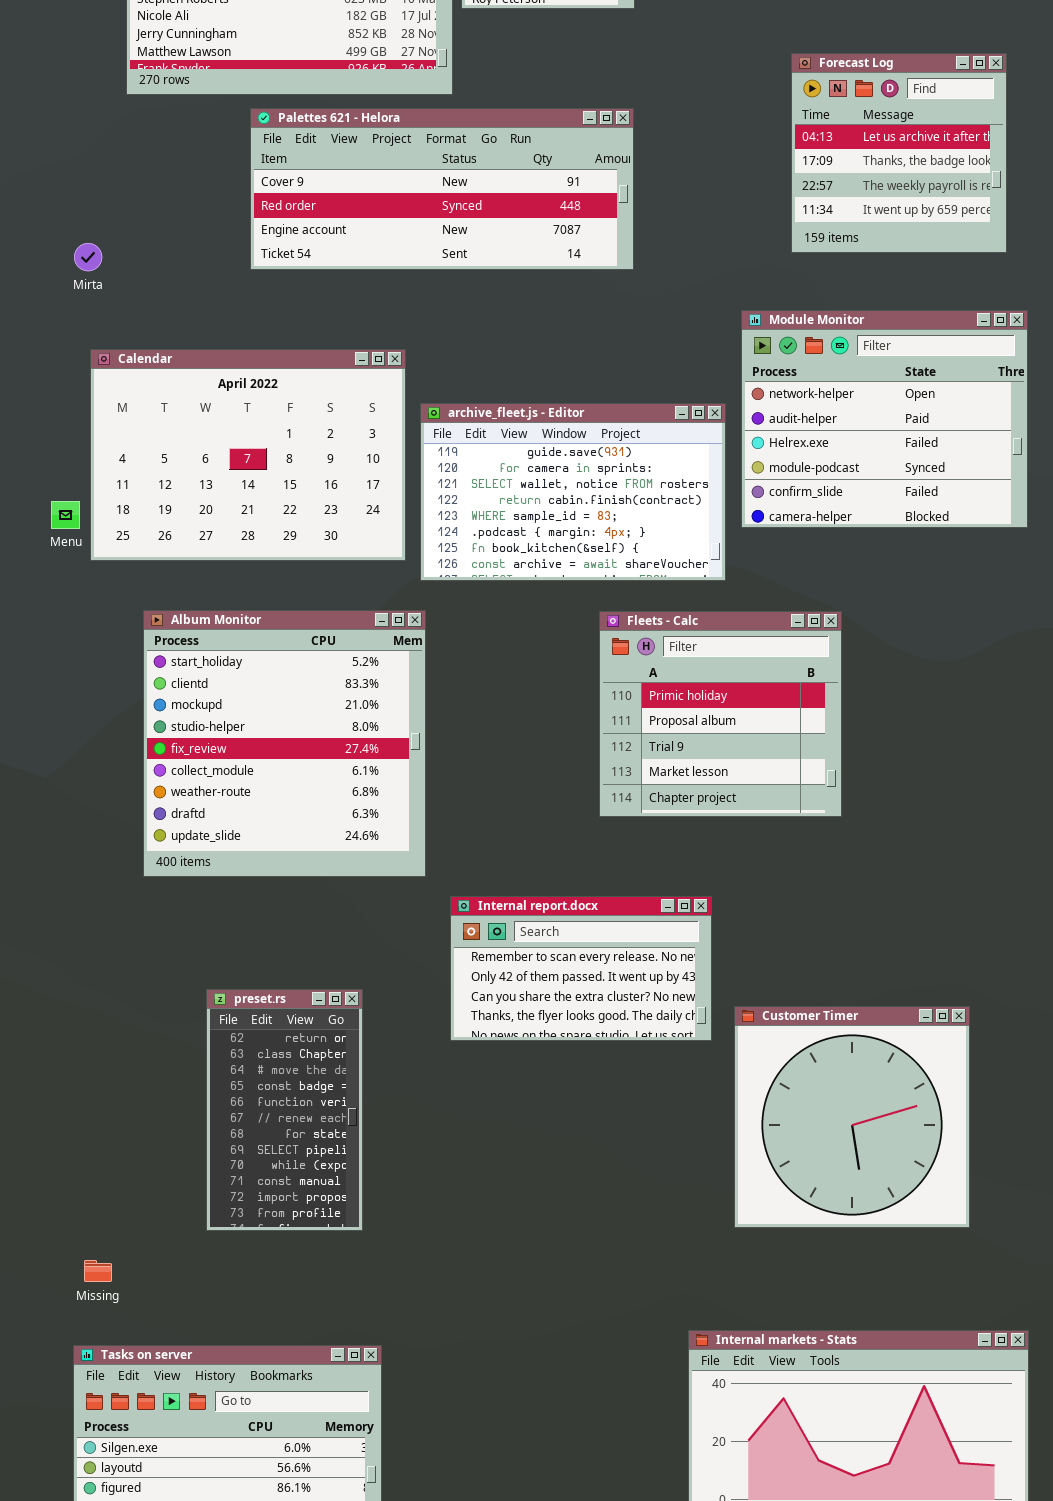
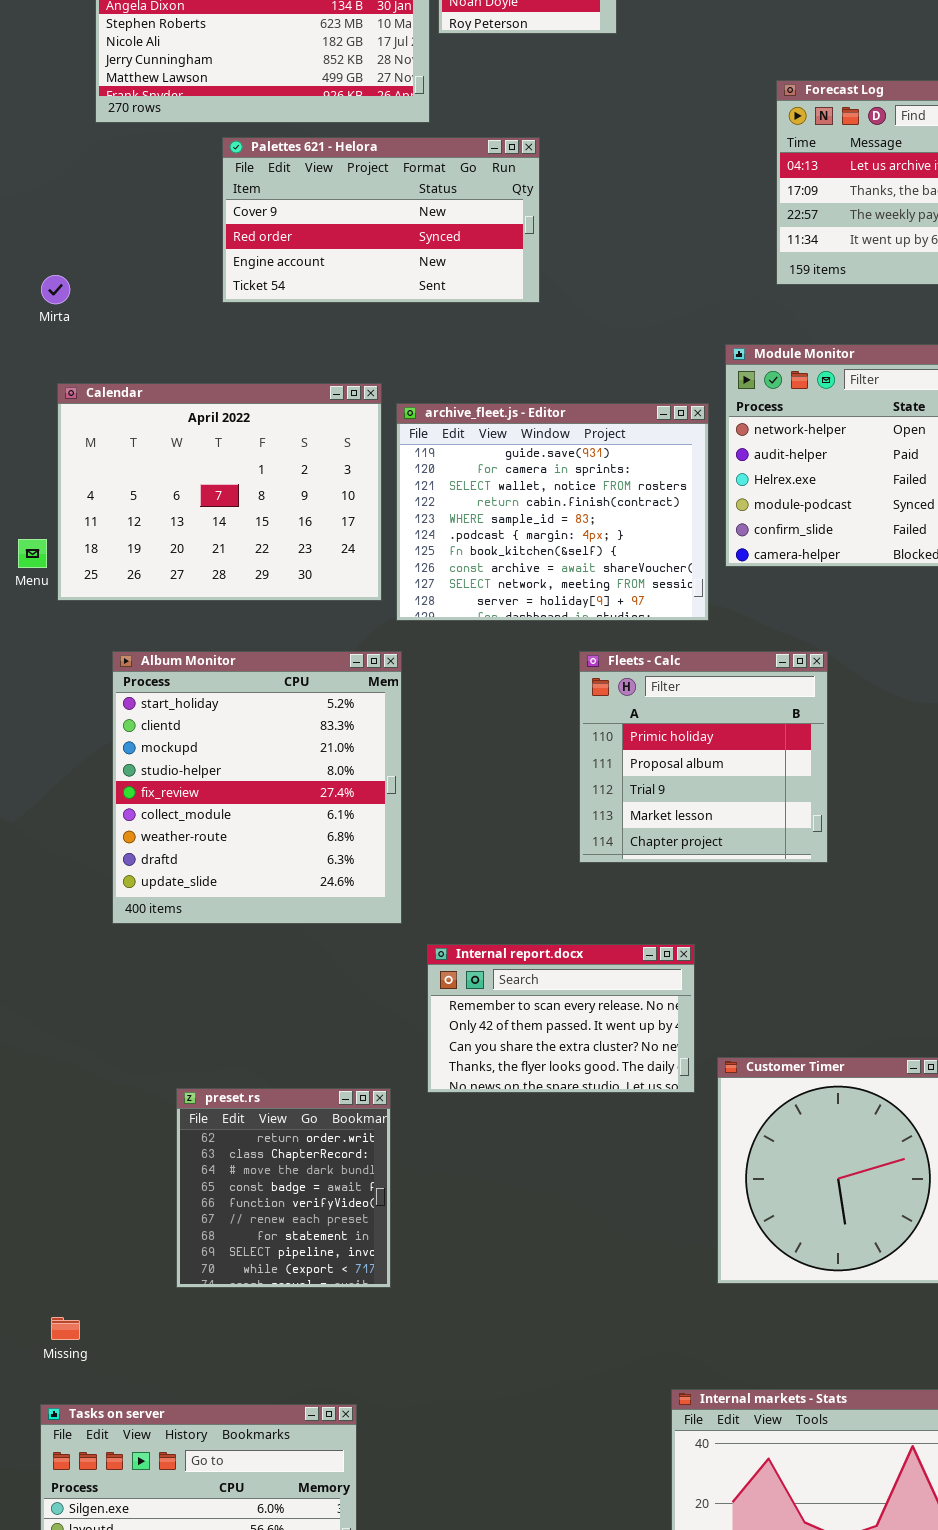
Palettes 621 - Helora: [250,108,634,270] -> [222,137,540,303], resized
archive_fleet.js - Editor: [420,403,726,581] -> [396,403,709,621], resized
preset.rs: [206,989,363,1231] -> [176,1088,391,1288], resized

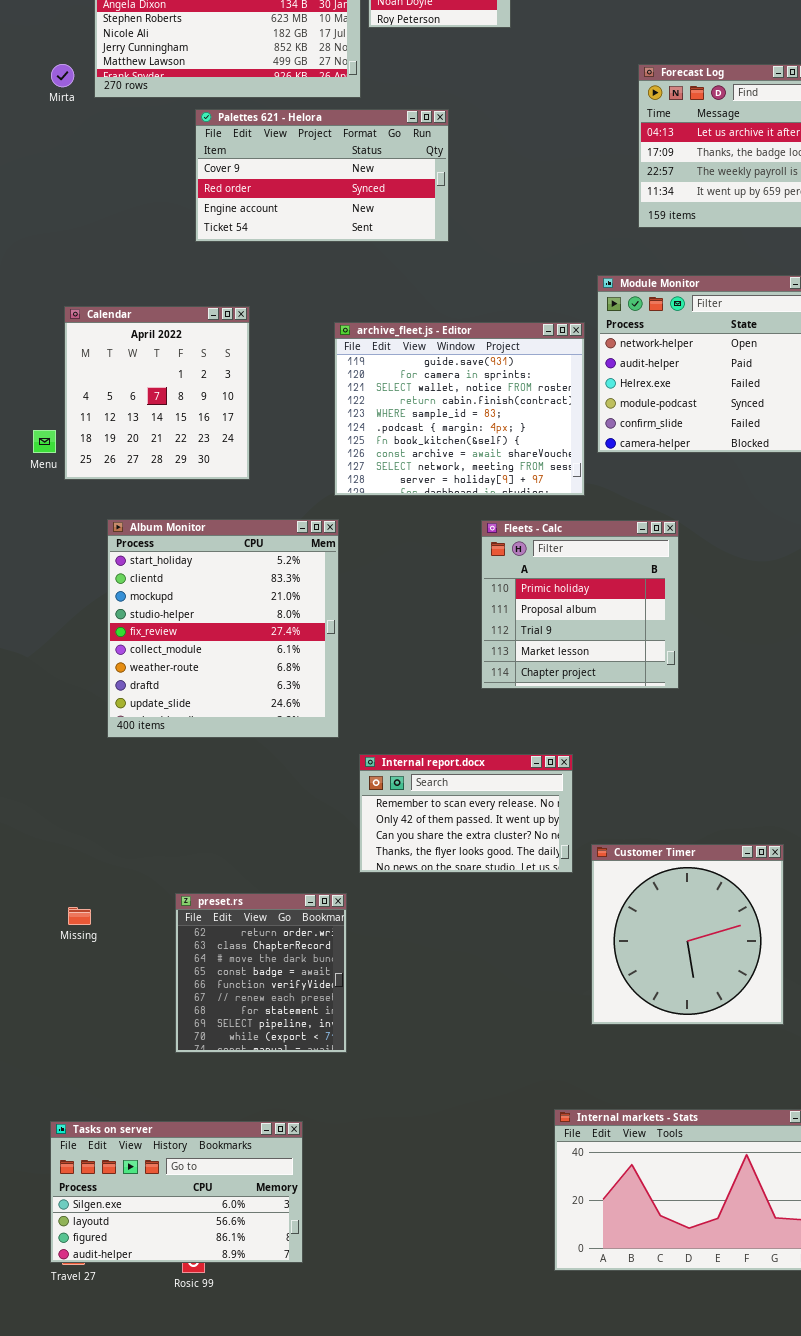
Mirta: [41,275,70,304] -> [51,64,74,87], moved
Calendar: [57,383,382,601] -> [64,306,250,480], resized
preset.rs: [176,1088,391,1288] -> [175,893,347,1053], moved
Missing: [51,1317,80,1340] -> [68,907,91,925], moved

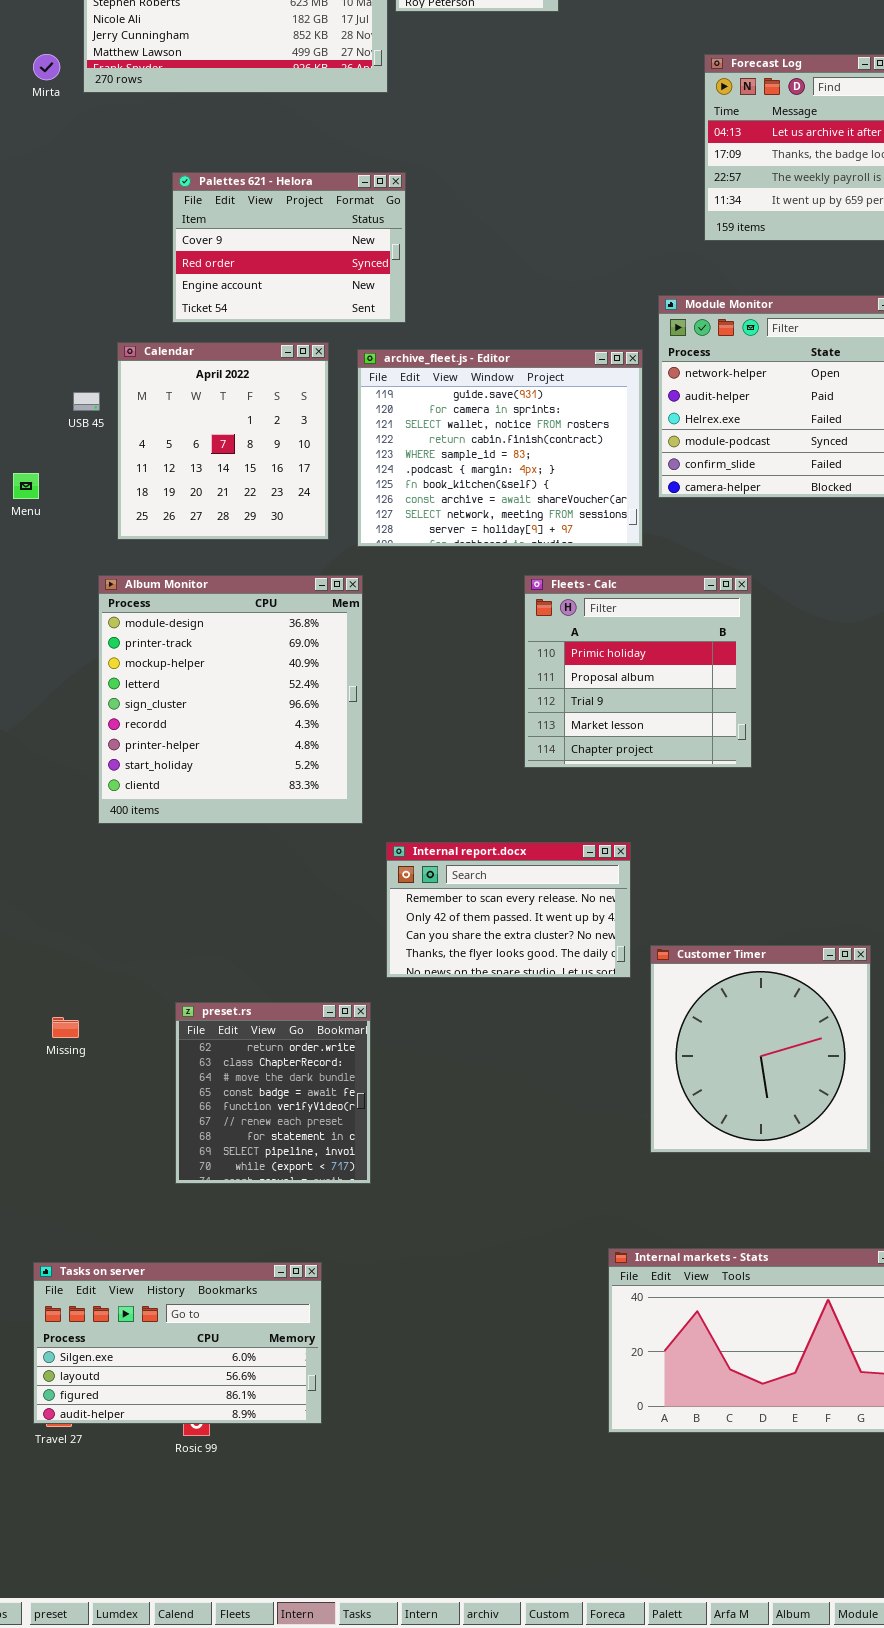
Palettes 621 - Helora: [195,109,449,242] -> [172,172,406,323], moved, resized
Calendar: [64,306,250,480] -> [117,342,329,540], moved
Album Monitor: [107,519,339,738] -> [98,575,363,824], scrolled up 7 rows

